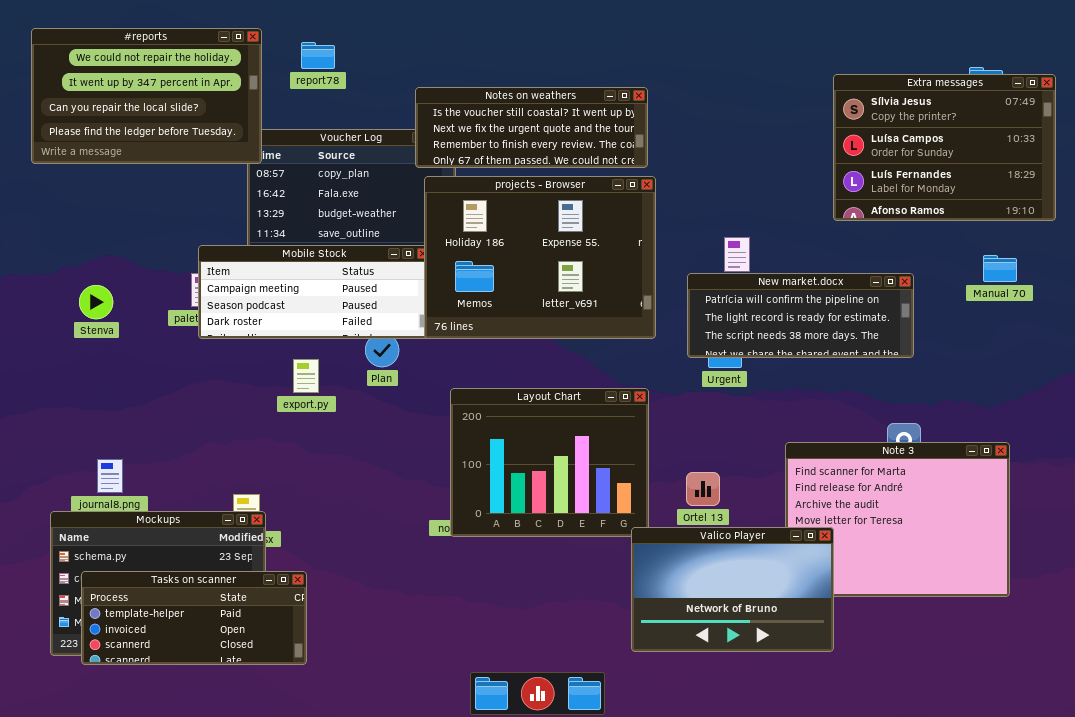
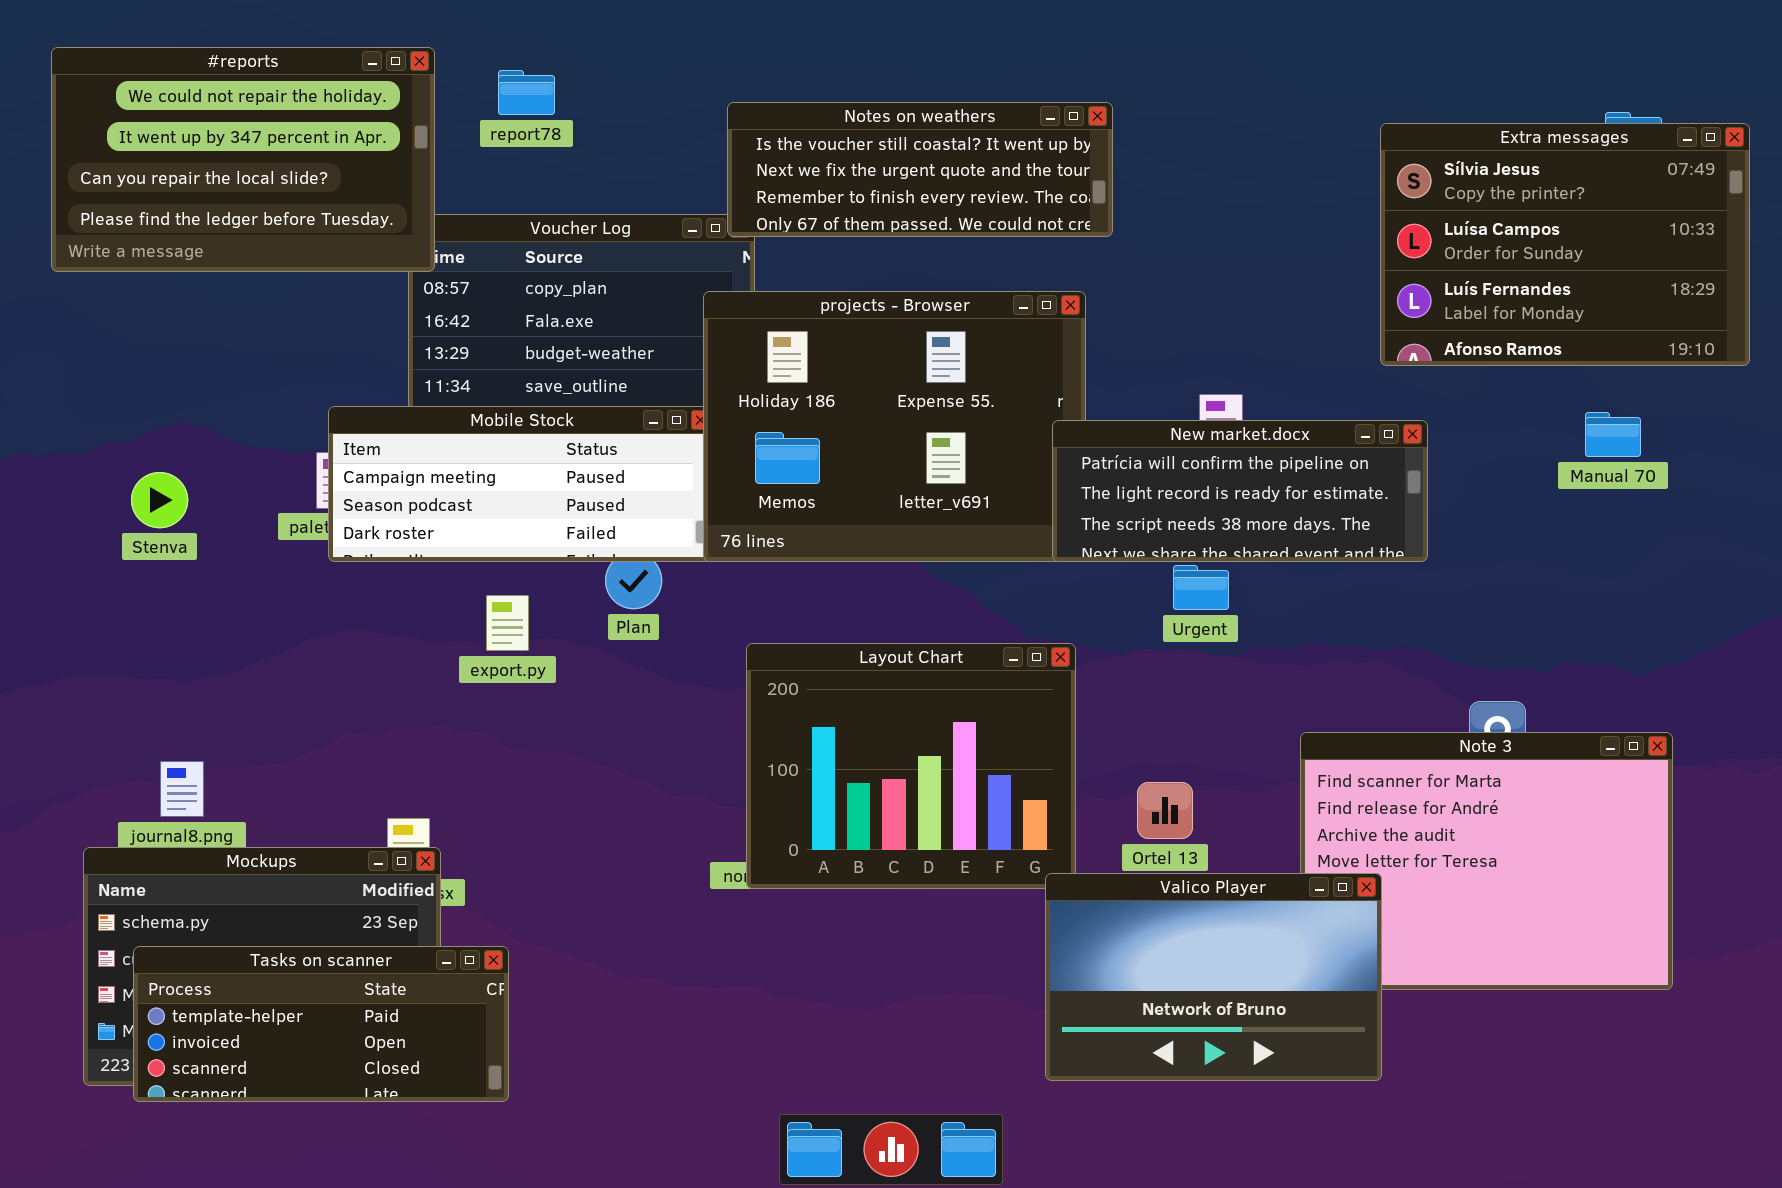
Notes on weathers: [415,87,648,168] -> [727,102,1113,237], moved
Manual 70: [983,255,1017,282] -> [1585,412,1641,457], moved
New market.docx: [687,273,914,358] -> [1052,420,1428,562], moved

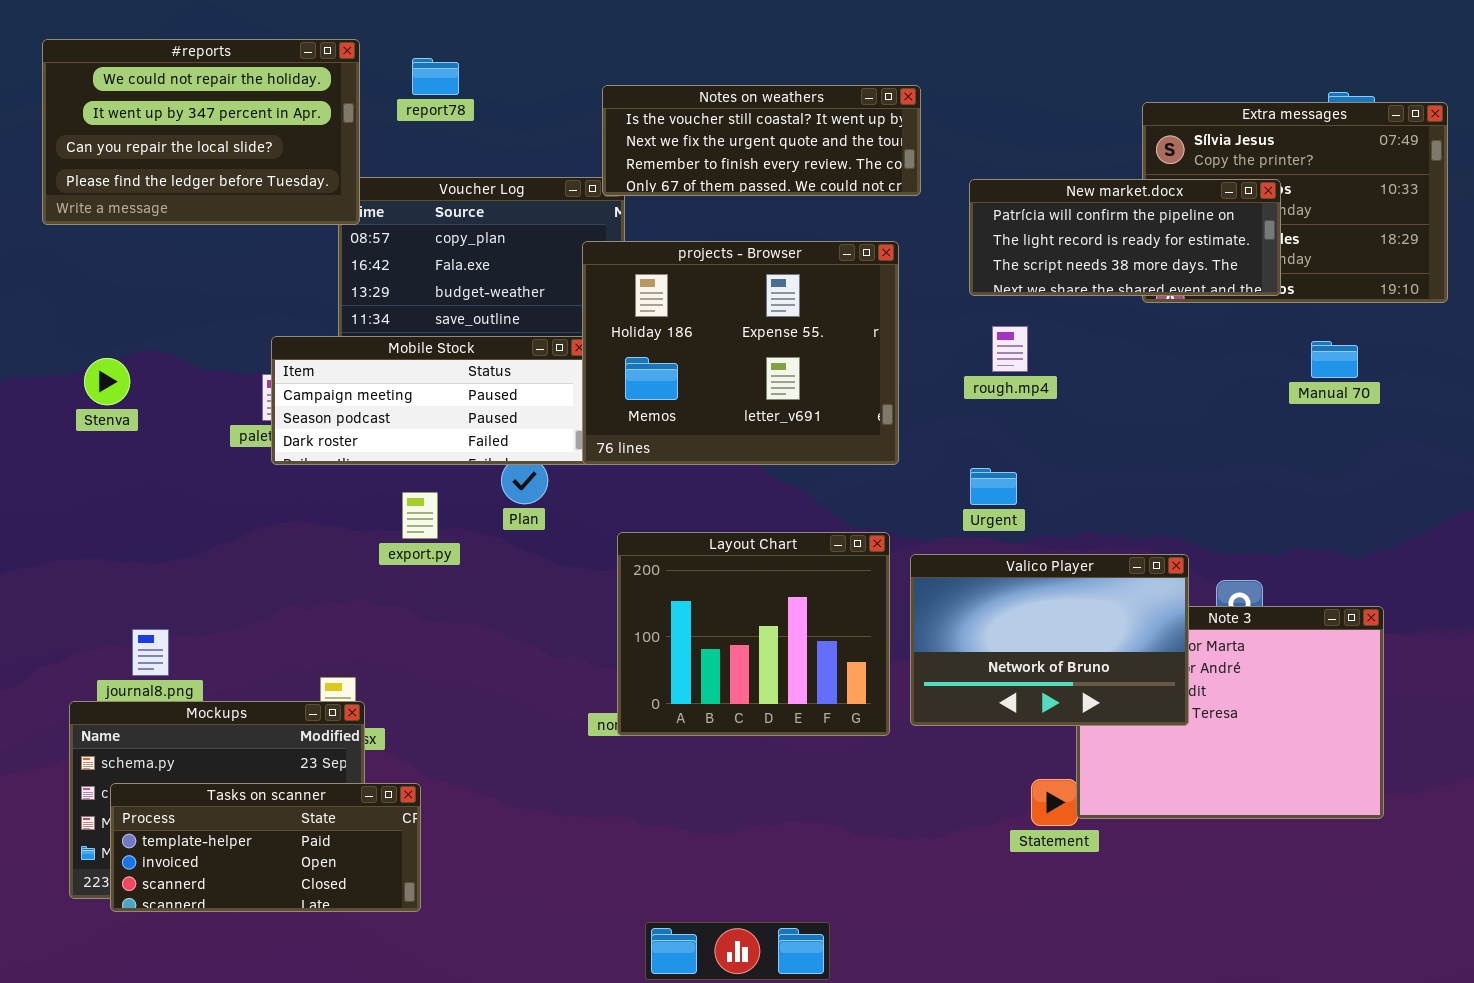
New market.docx: [1052,420,1428,562] -> [969,179,1281,296], moved
Stenva: [131,472,188,528] -> [84,358,130,405], moved
Valico Player: [1045,873,1382,1081] -> [910,554,1189,726], moved

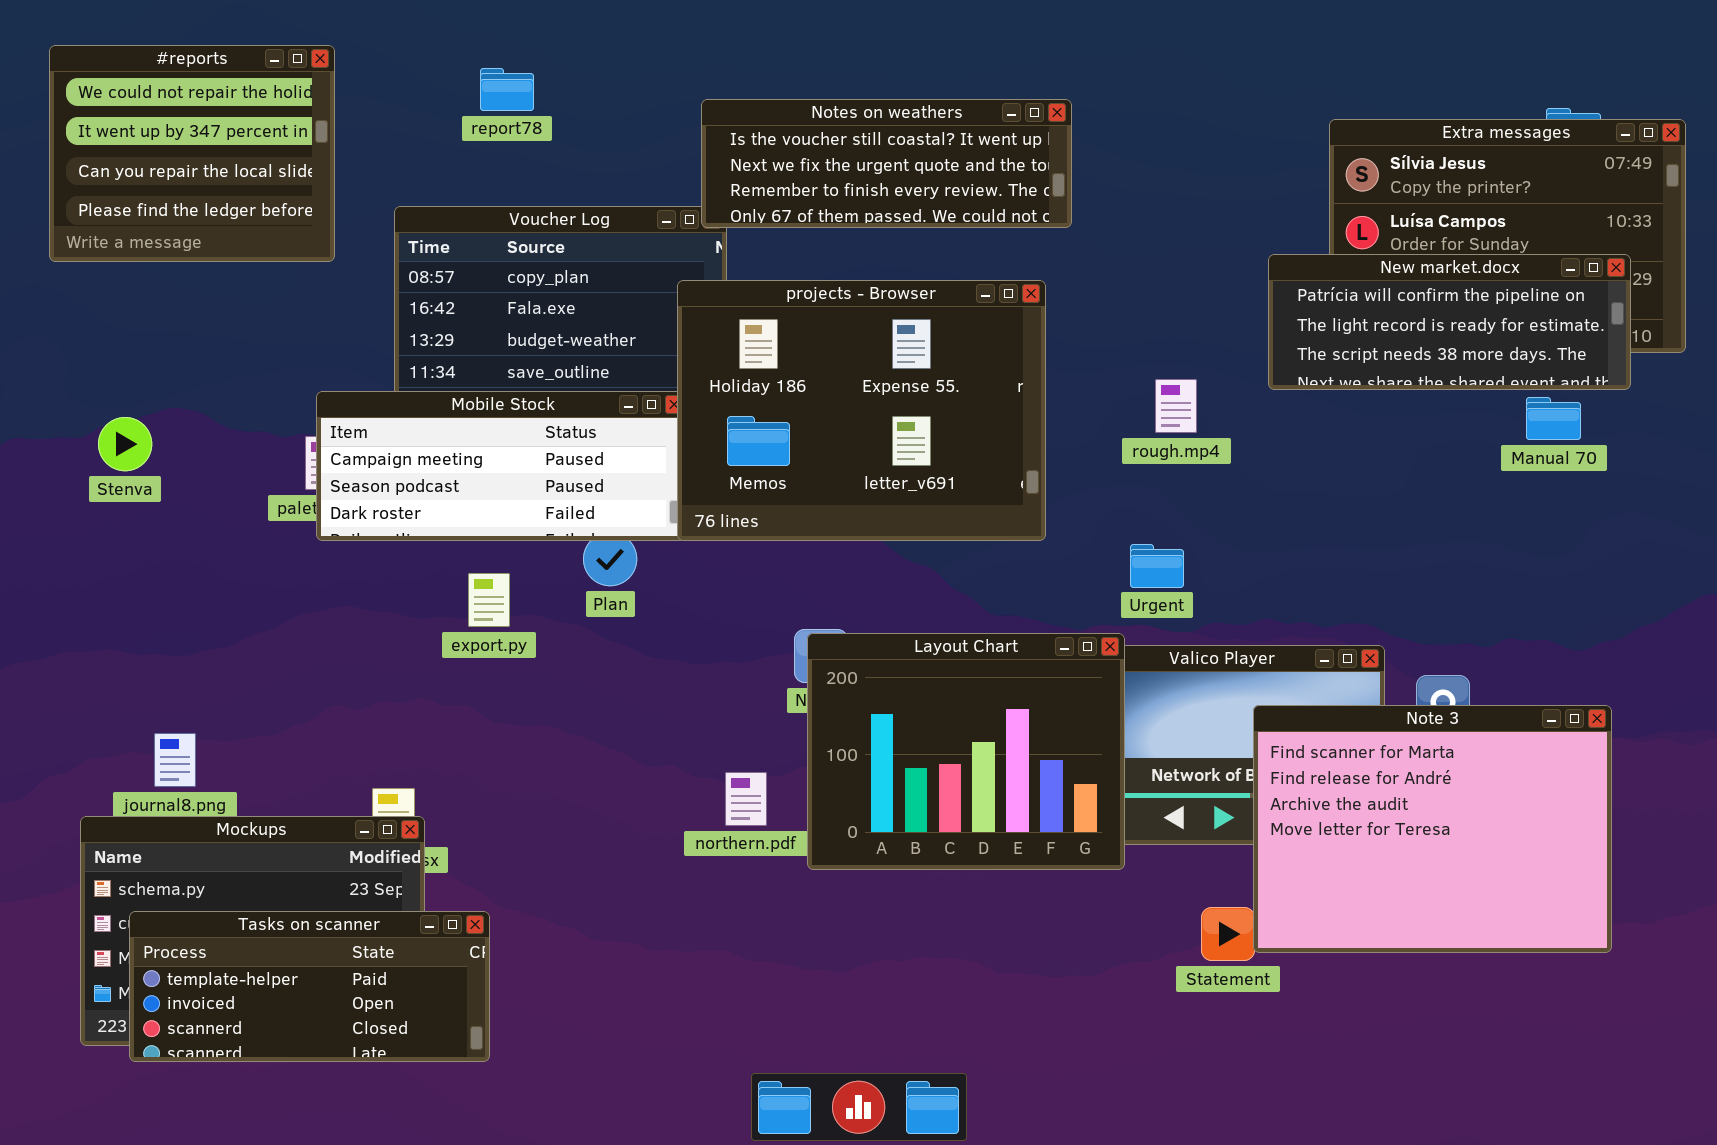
#reports: [42,39,360,225] -> [49,45,335,262], resized
New market.docx: [969,179,1281,296] -> [1268,254,1631,390], moved
Layout Chart: [617,532,890,736] -> [807,633,1125,870], moved
Note 3: [1076,606,1384,819] -> [1253,705,1612,953], raised

